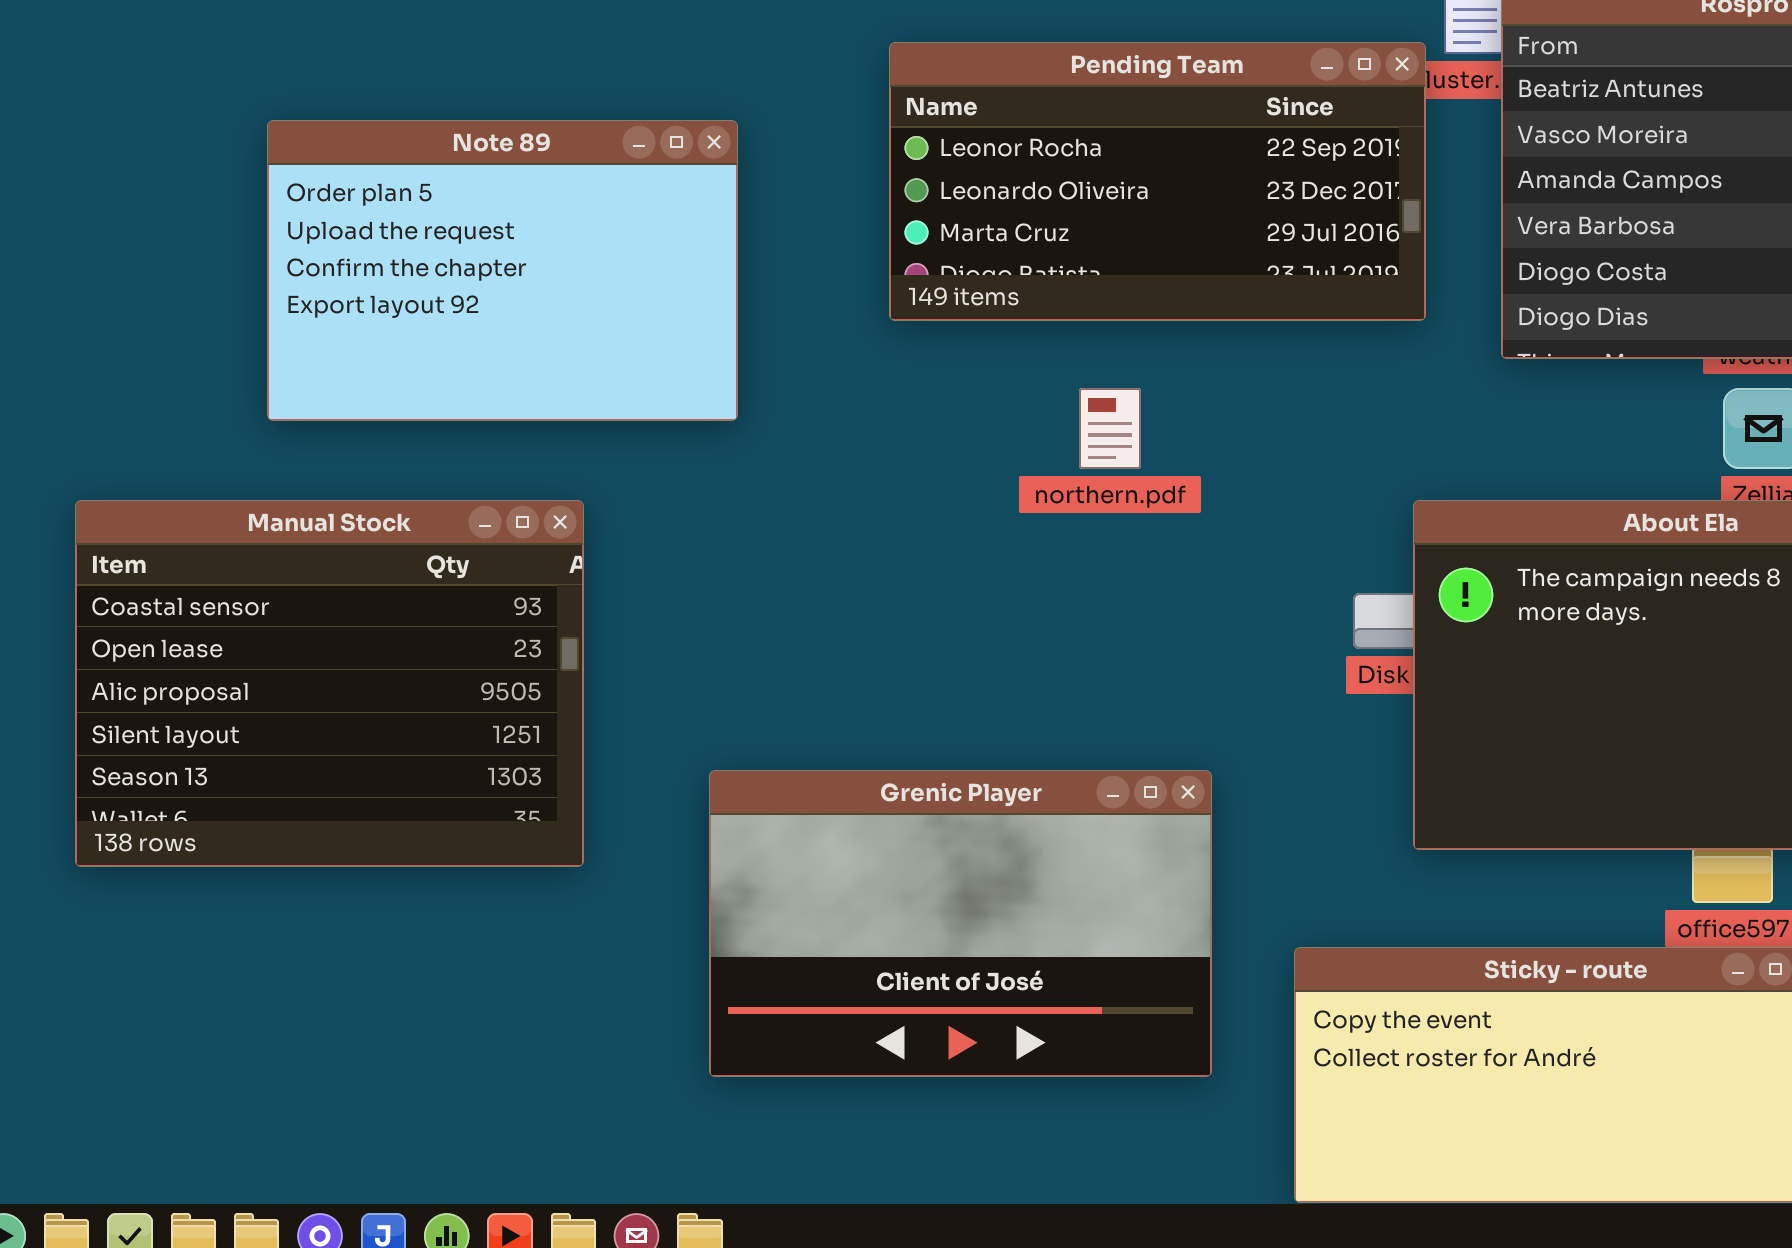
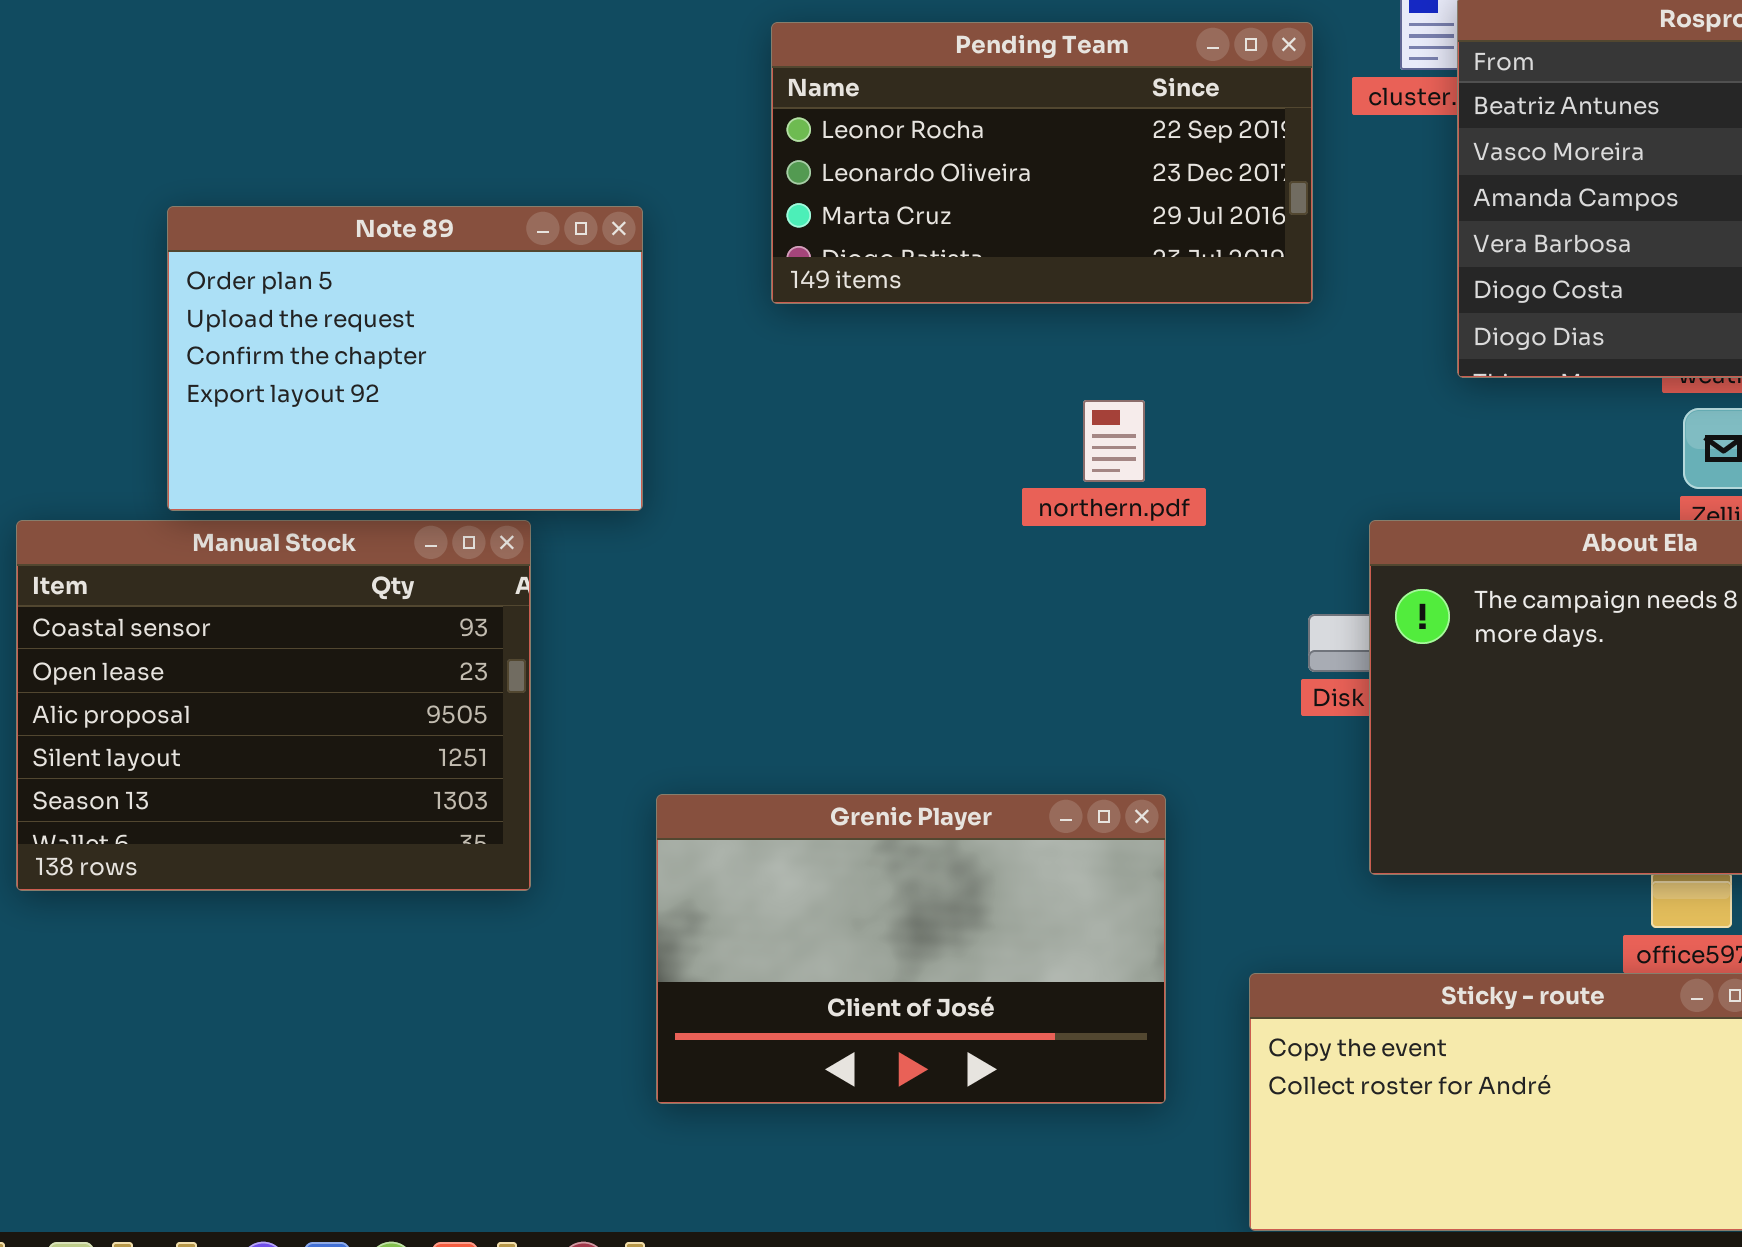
Pending Team: [889,42,1426,321] -> [771,22,1313,304], moved
Note 89: [267,120,738,421] -> [167,206,643,511], moved
northern.pdf: [1079,388,1141,469] -> [1083,400,1145,482], moved

